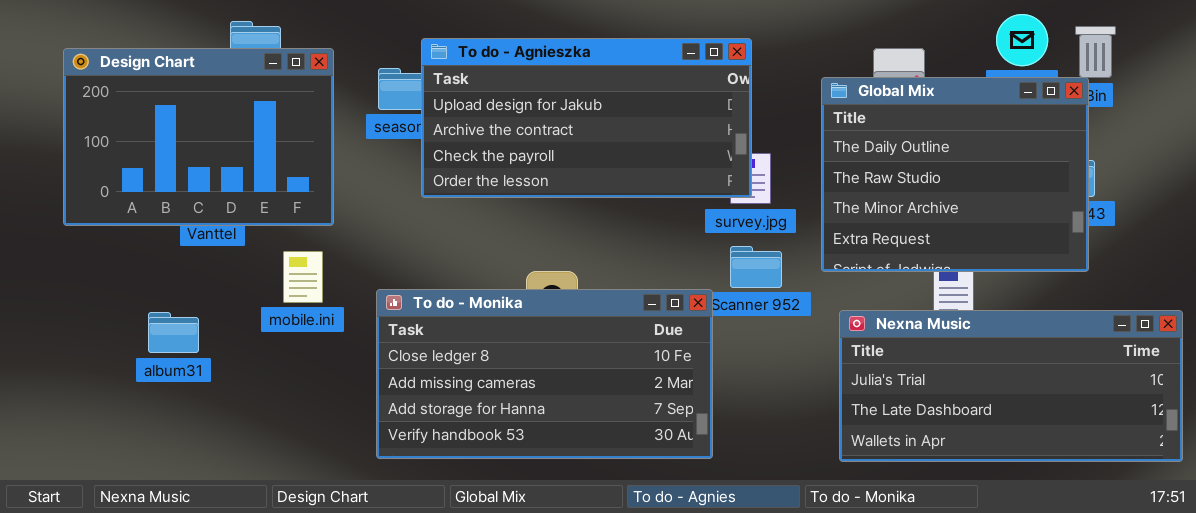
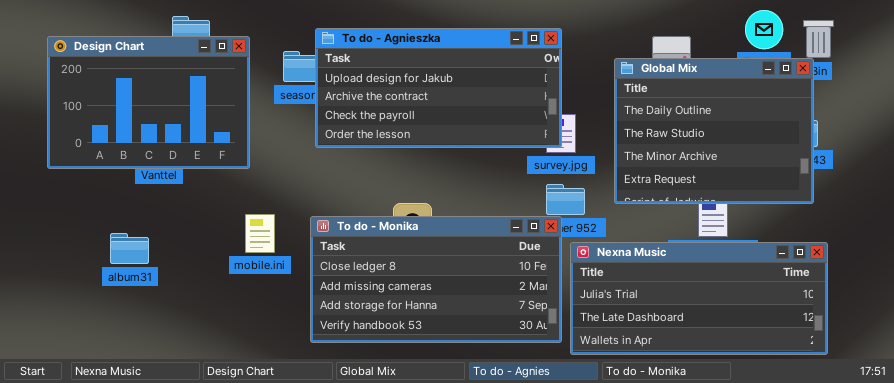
mobile.ini: [283,251,323,303] -> [245,214,275,253], moved
To do - Monika: [376,289,713,459] -> [310,216,562,343], moved
Nexna Music: [839,310,1183,462] -> [570,242,828,355], moved

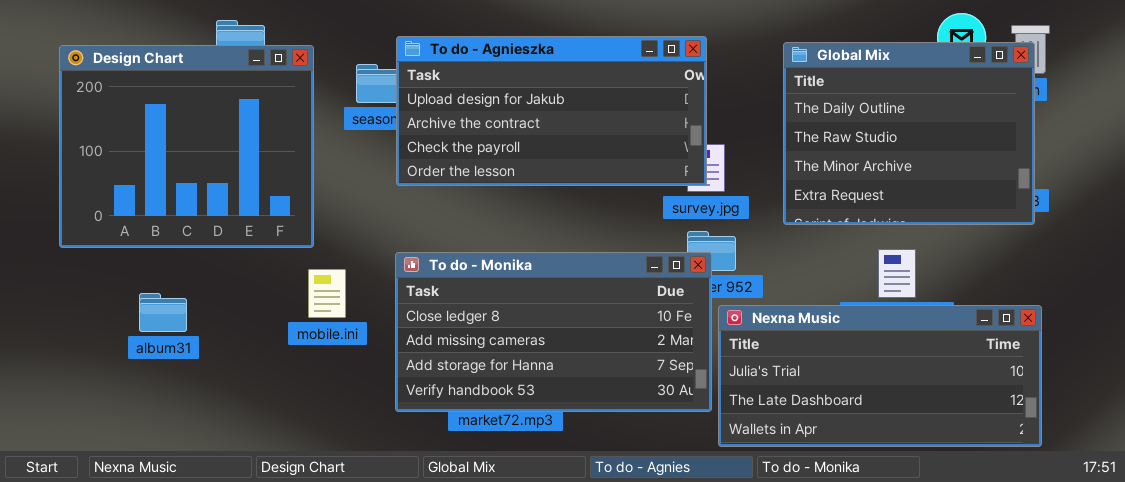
Design Chart: [47,36,250,169] -> [59,45,314,248], resized
Global Mix: [614,58,814,204] -> [783,42,1035,225], moved
To do - Monika: [310,216,562,343] -> [395,252,712,412], moved

